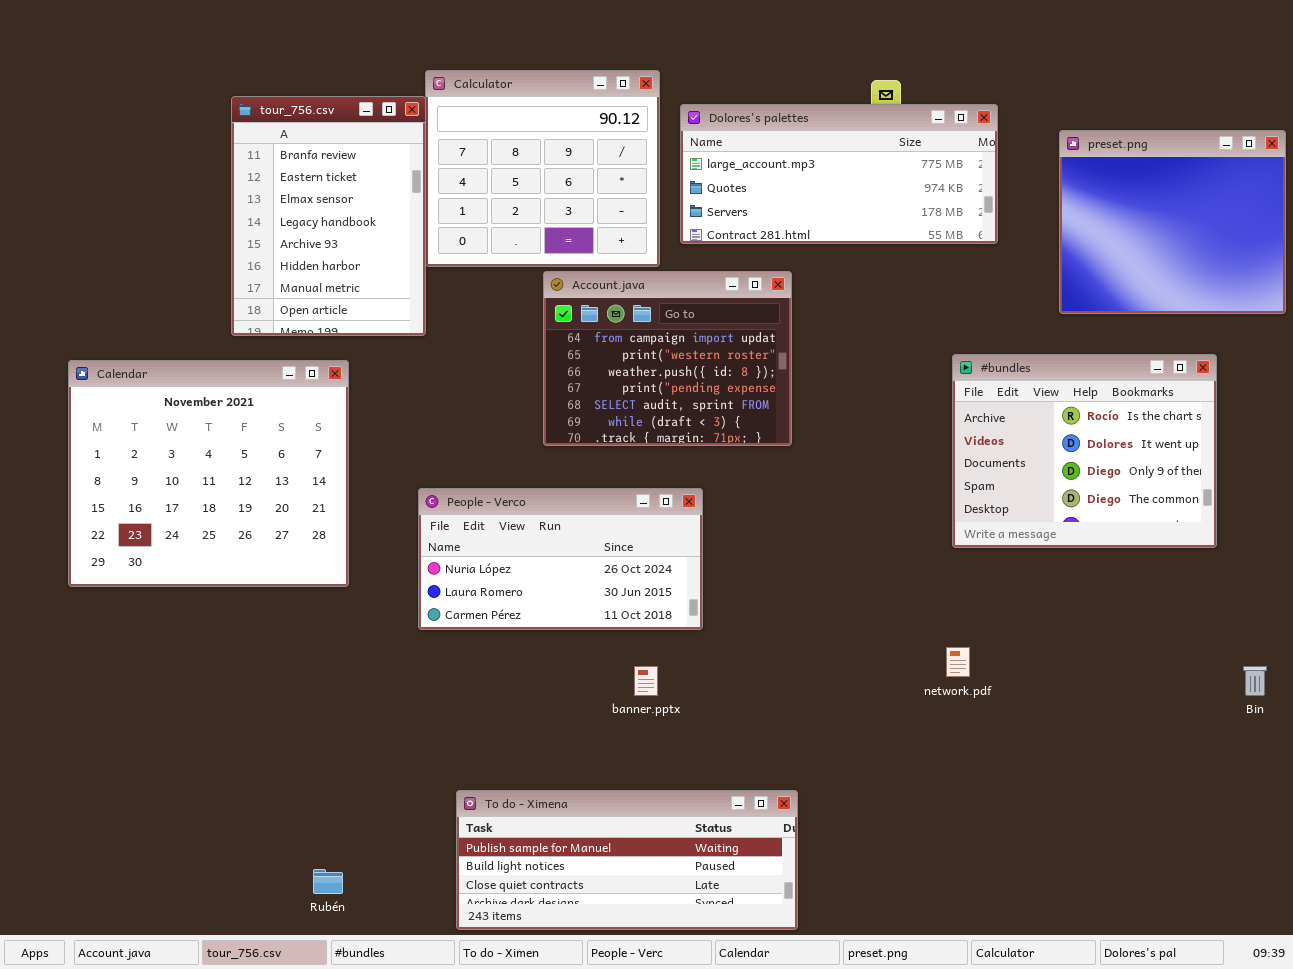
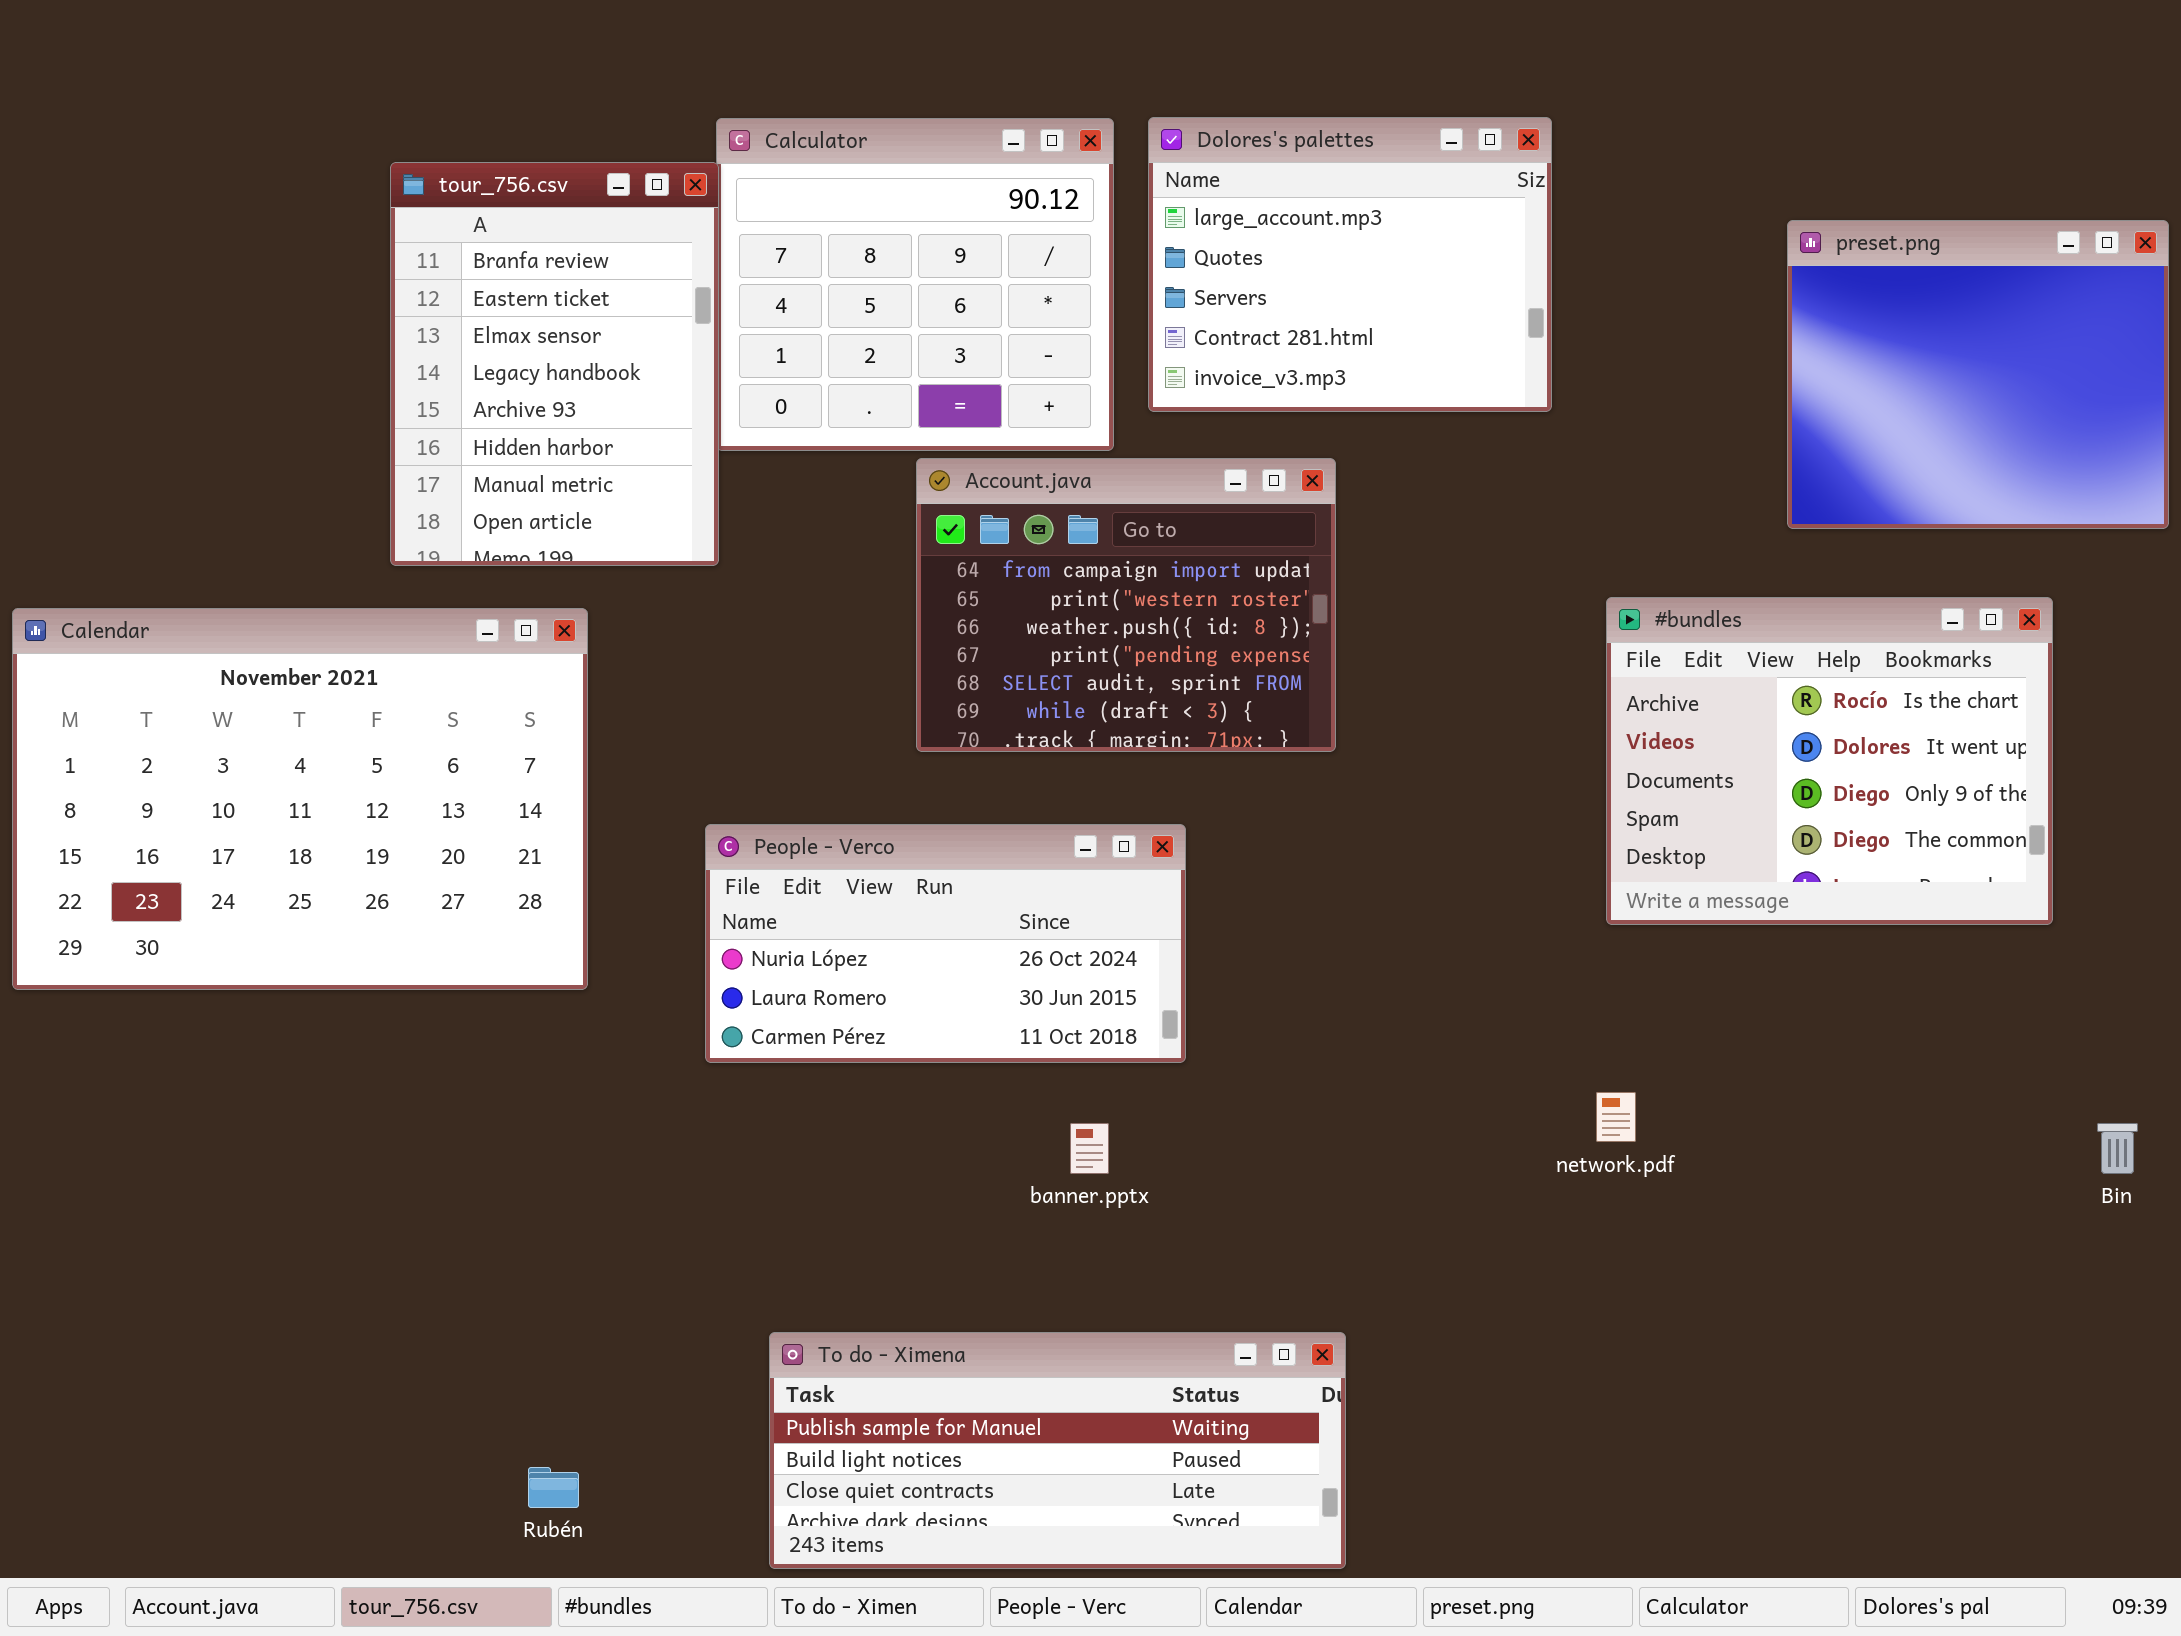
Dolores's palettes: [680,104,998,244] -> [1148,117,1552,412], resized
Calendar: [68,360,349,587] -> [12,608,588,990], resized

